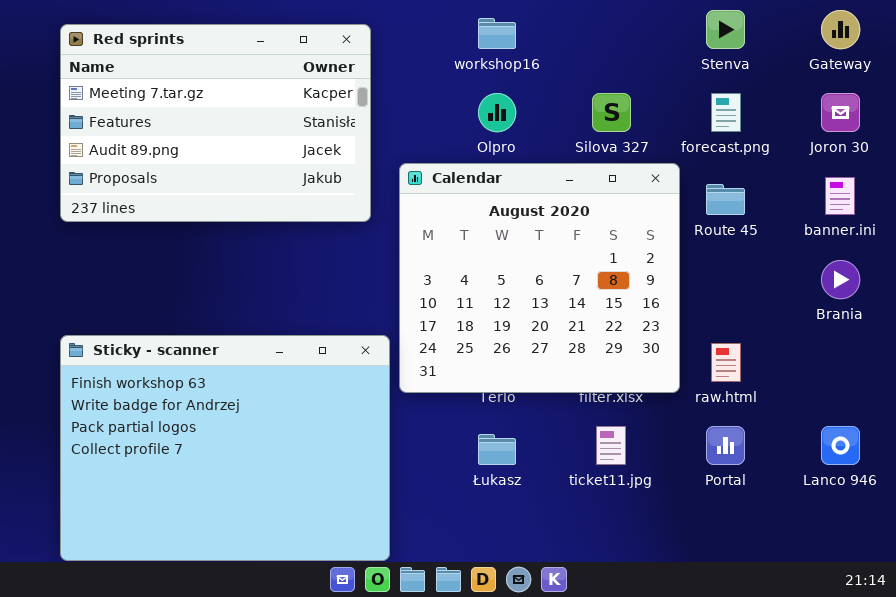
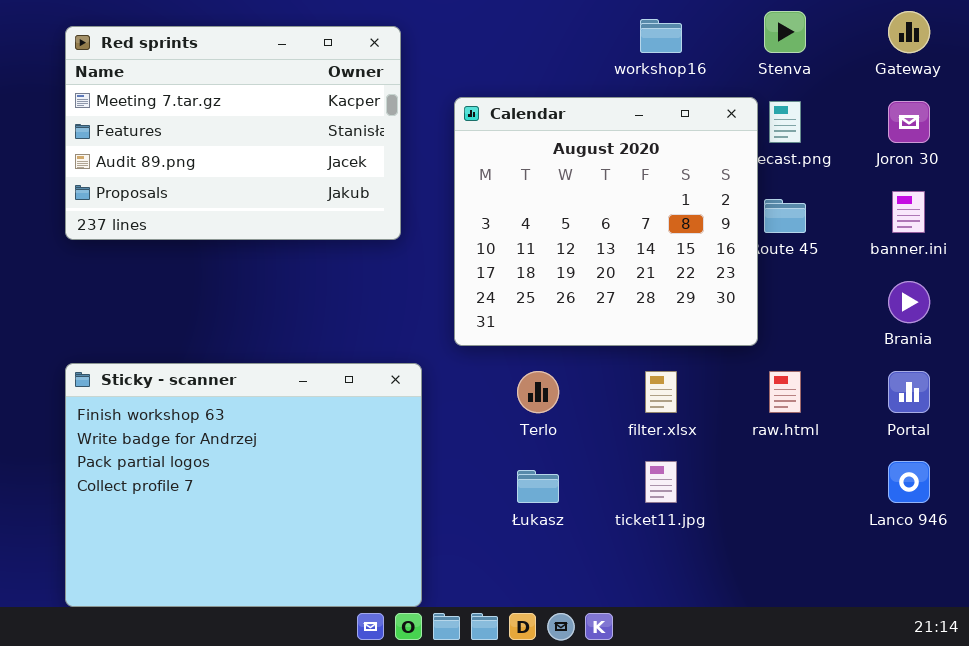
workshop16: [478,18,516,49] -> [640,19,682,53], moved
Calendar: [399,163,680,393] -> [454,97,758,346], moved
Portal: [706,426,745,465] -> [888,371,930,413], moved

